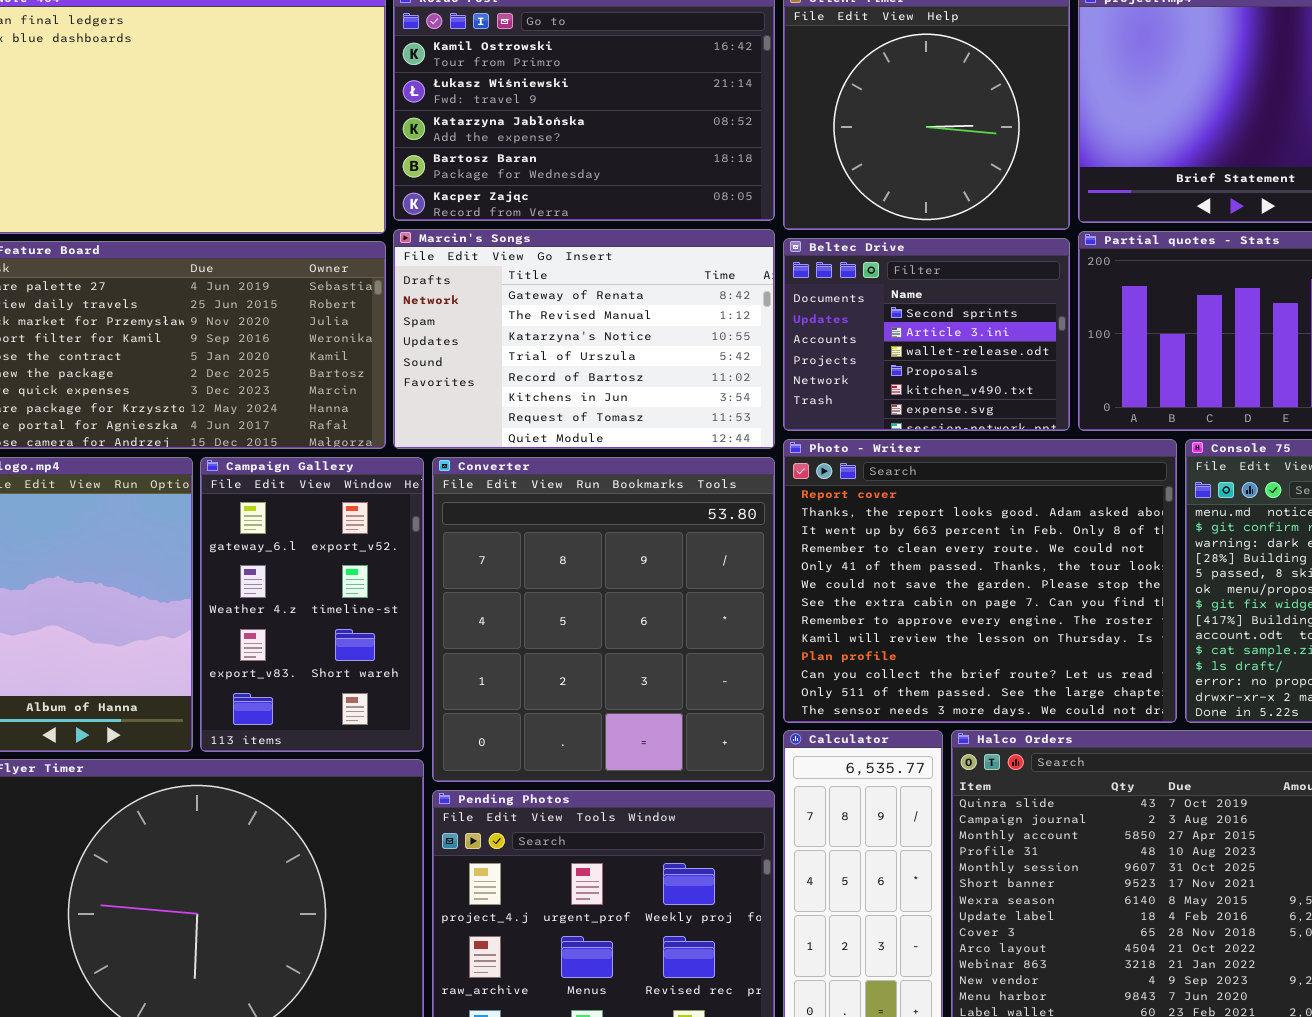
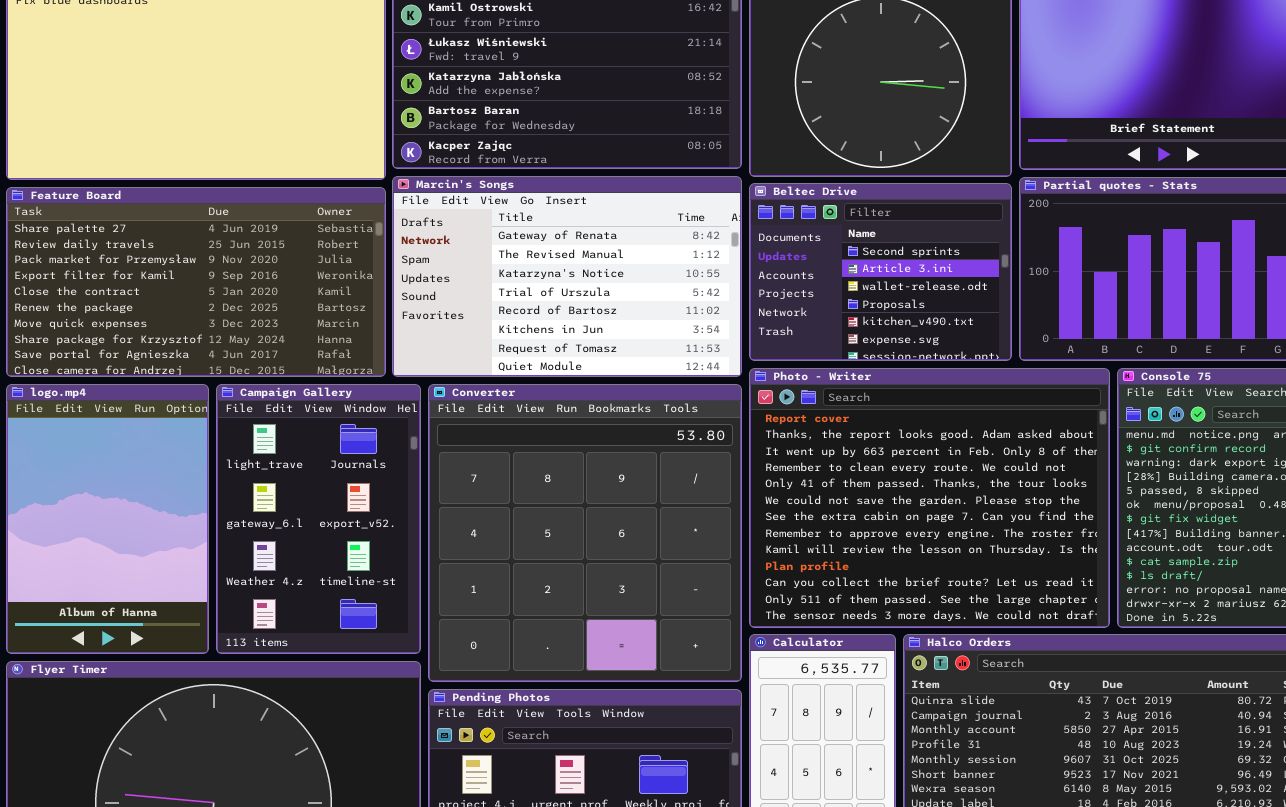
Campaign Gallery: [200,457,424,752] -> [216,384,421,654], scrolled up 1 row

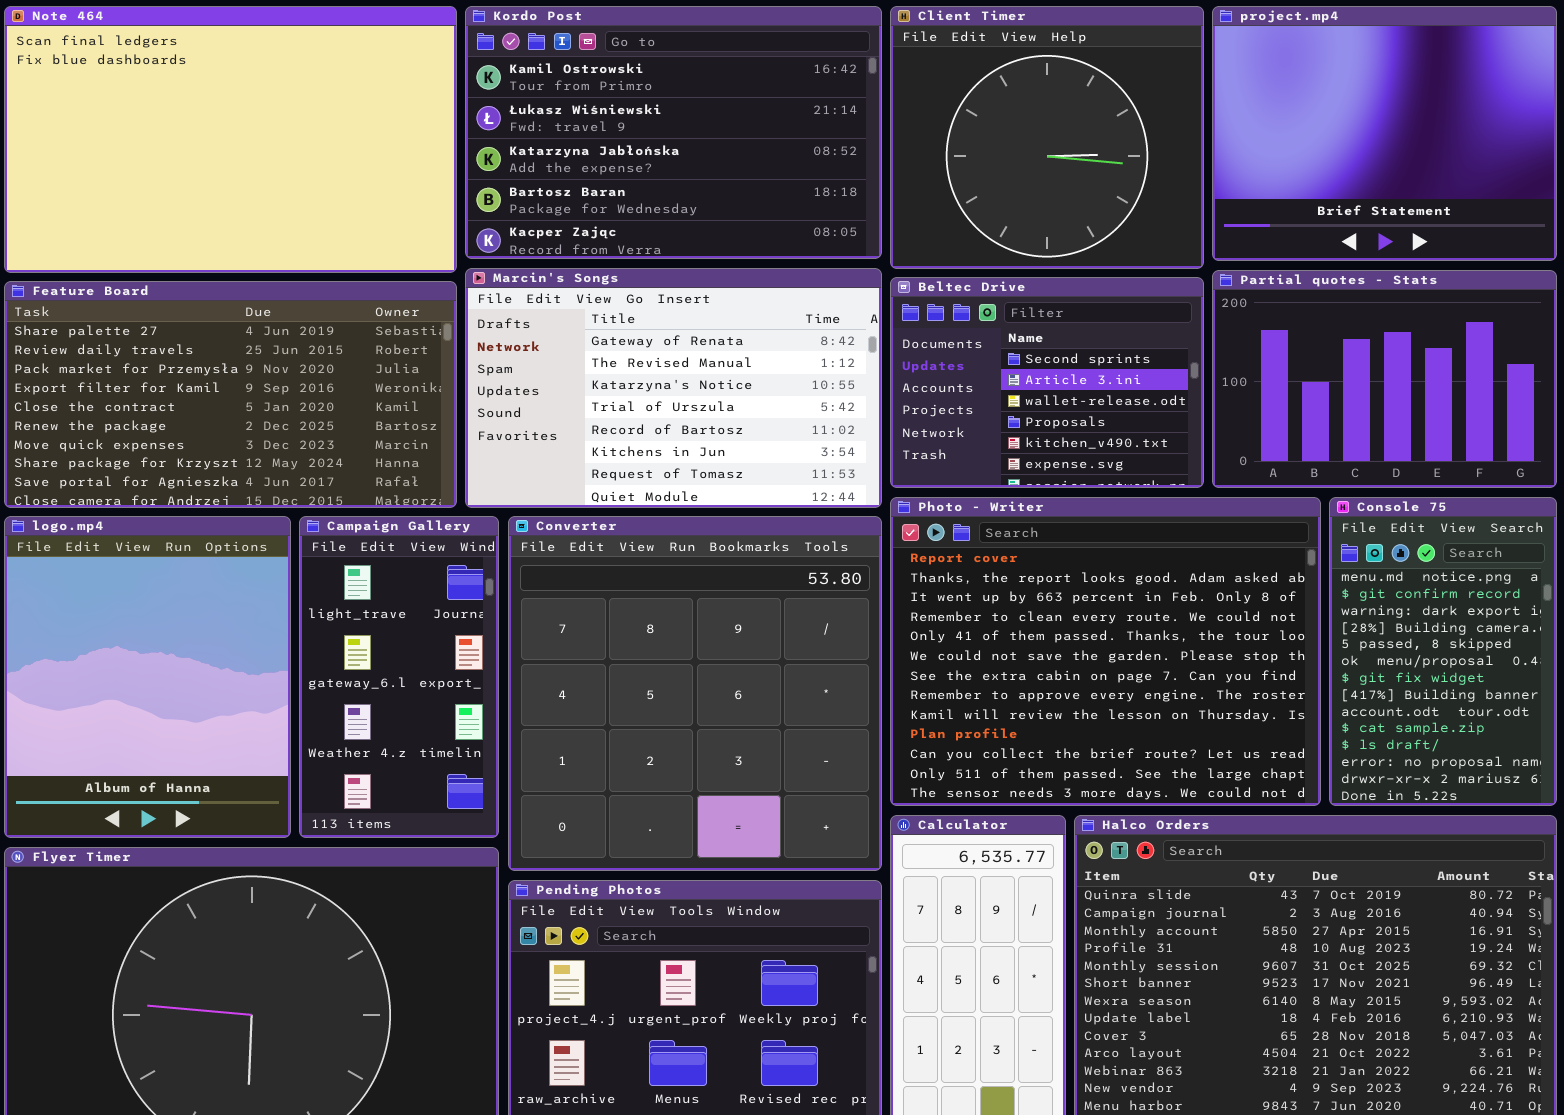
logo.mp4: [6,384,209,654] -> [4,516,291,838], resized
Campaign Gallery: [216,384,421,654] -> [299,516,499,838], resized

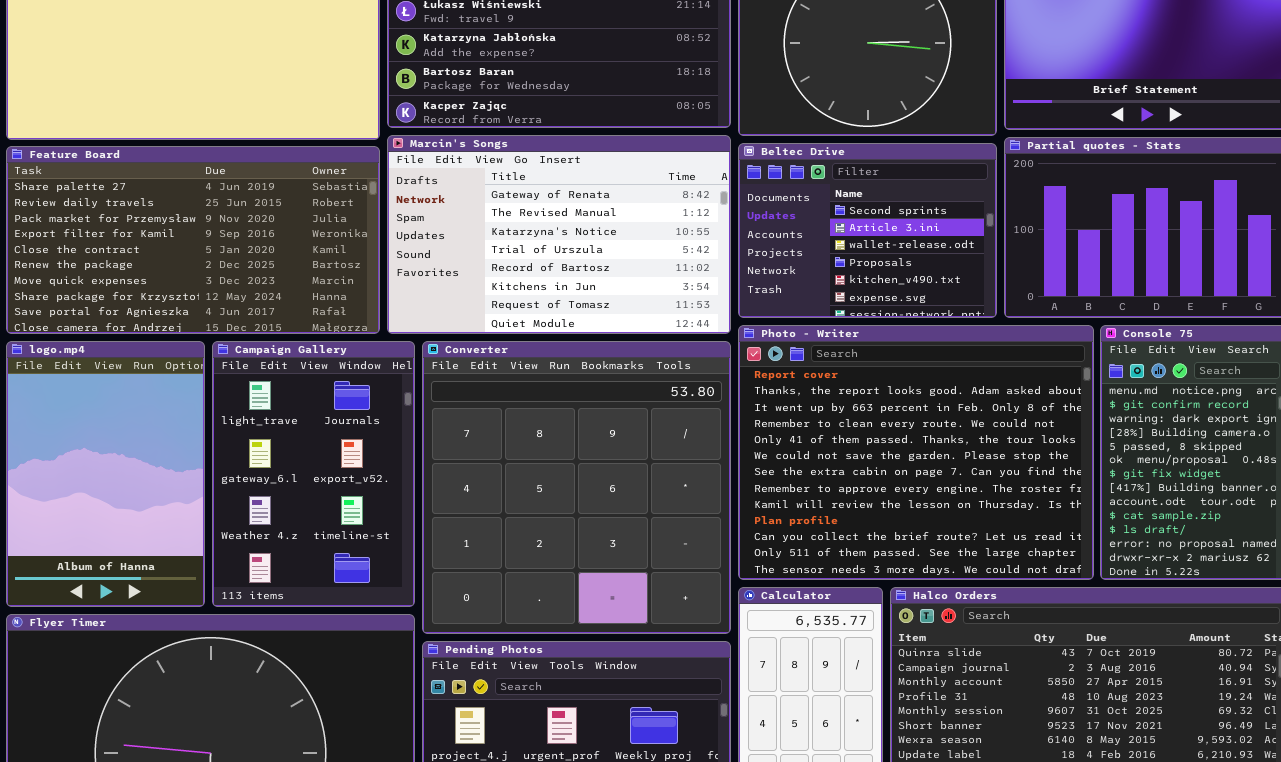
logo.mp4: [4,516,291,838] -> [6,341,205,607], resized
Campaign Gallery: [299,516,499,838] -> [212,341,415,607], resized

